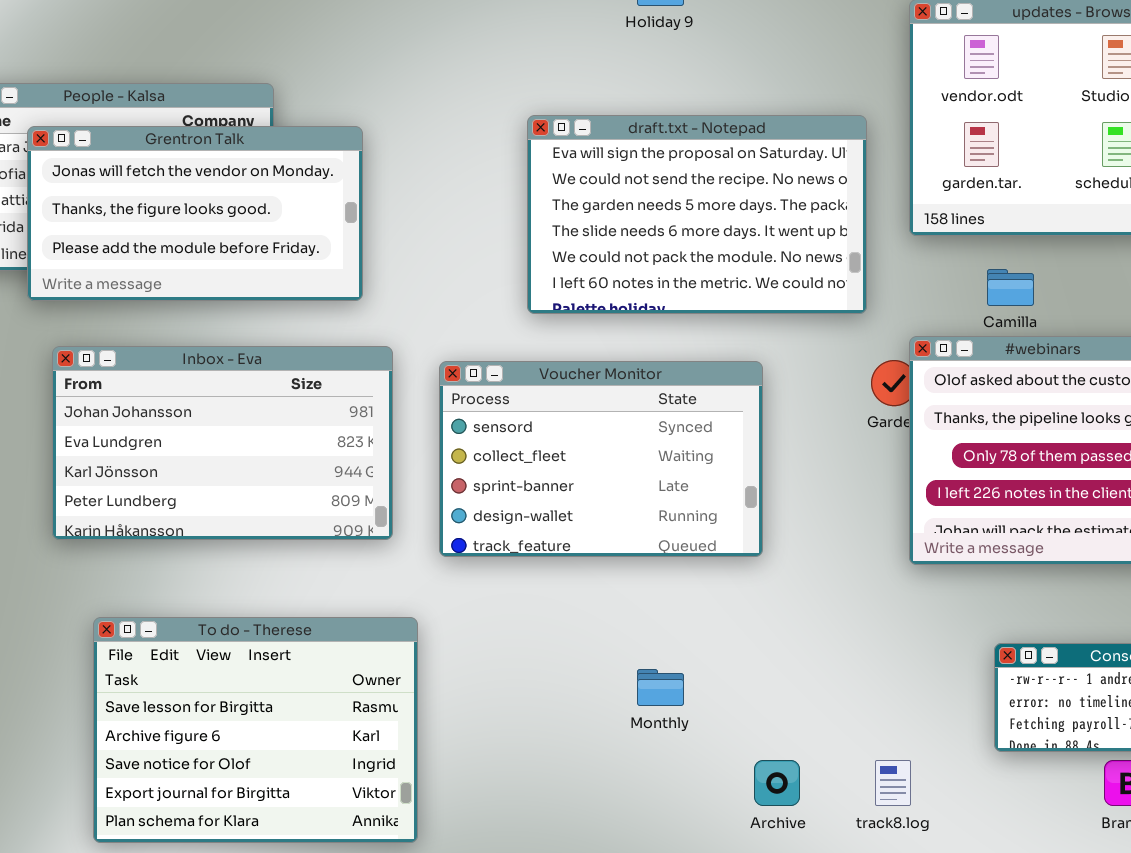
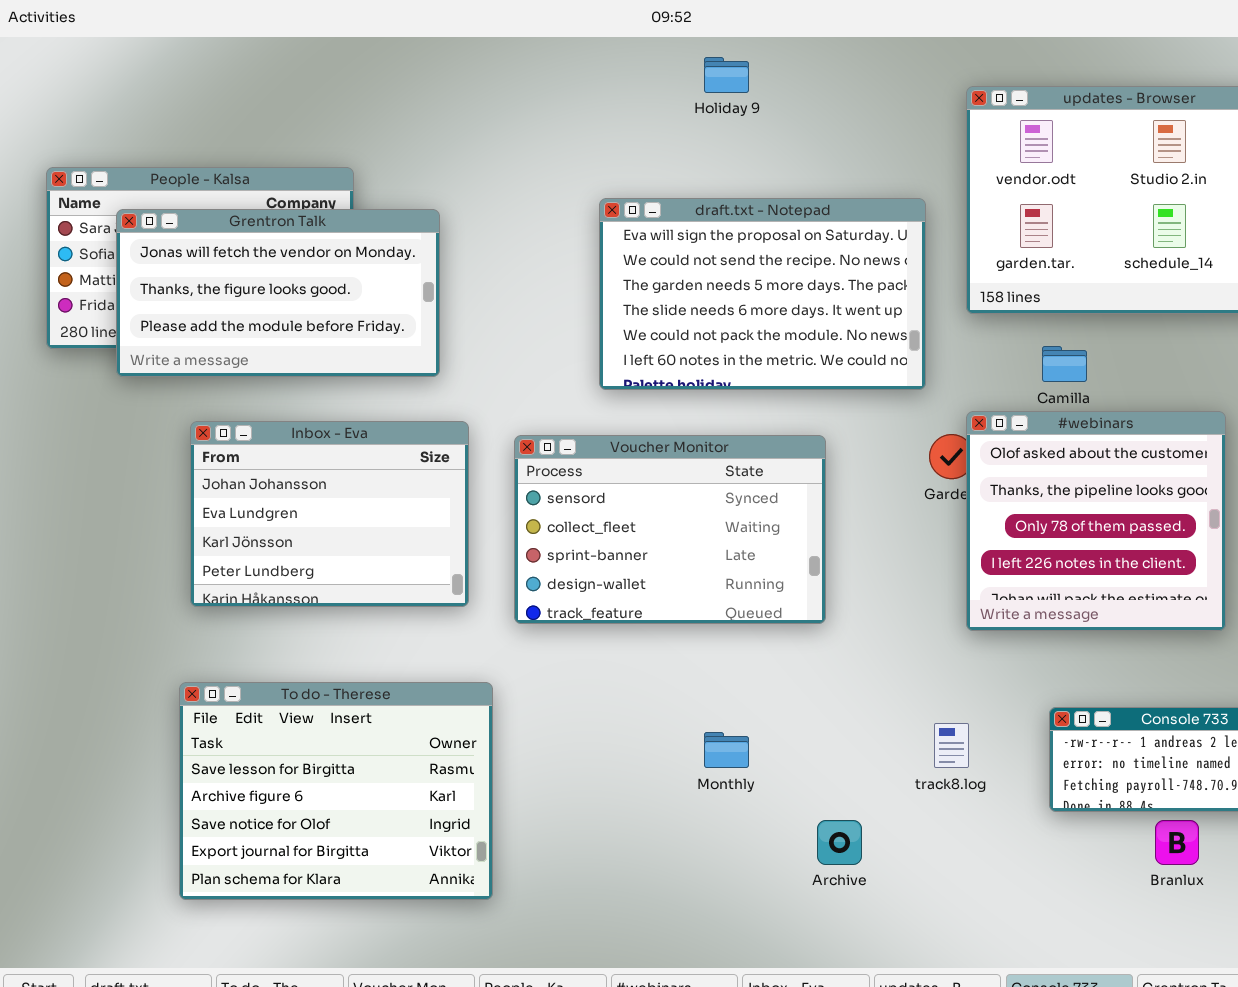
Inbox - Eva: [52,346,393,540] -> [190,421,469,607], resized
track8.log: [875,760,911,806] -> [934,723,969,768], moved

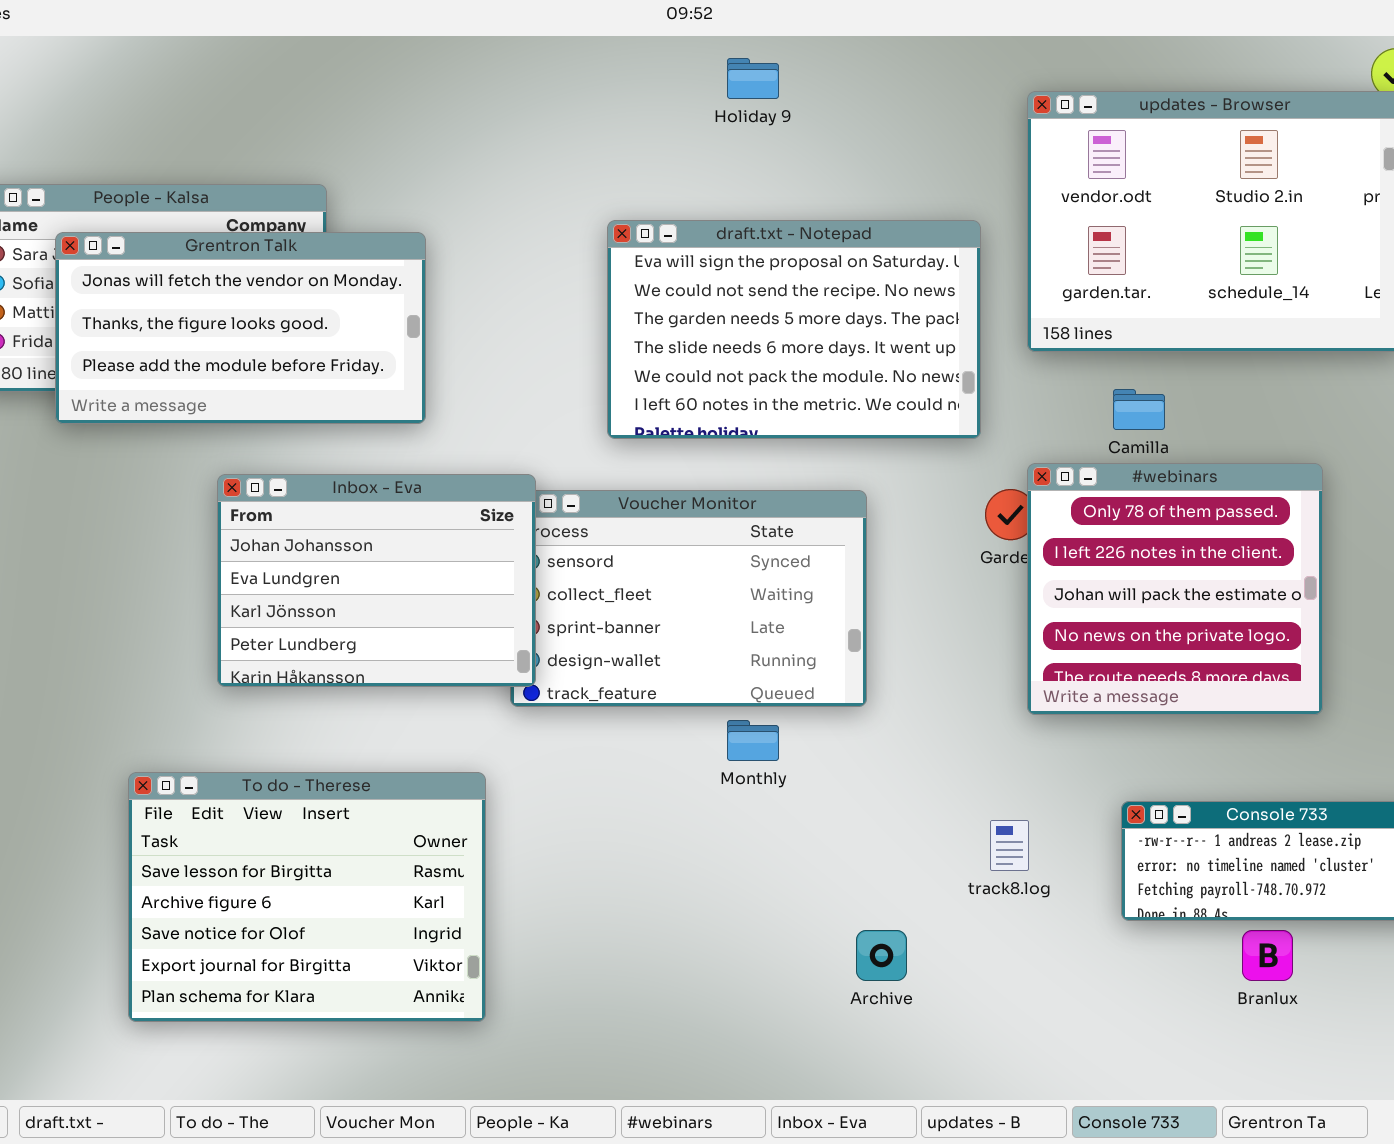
#webinars: [966,411,1226,631] -> [1027,463,1323,715], scrolled down 2 rows
Inbox - Eva: [190,421,469,607] -> [217,474,536,687], moved
Monthly: [704,732,749,768] -> [727,720,779,761], moved

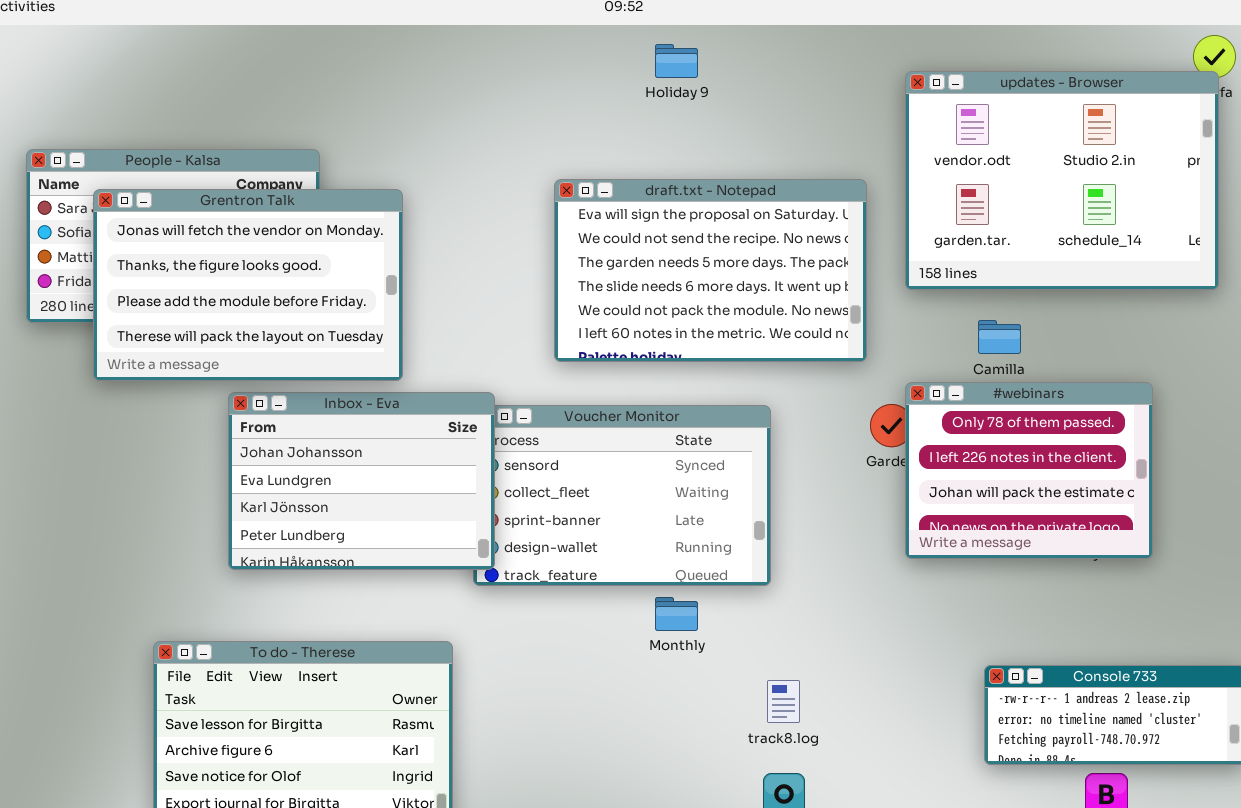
Grentron Talk: [55,232,426,424] -> [93,189,403,381], resized
#webinars: [1027,463,1323,715] -> [905,382,1153,559], resized
track8.log: [990,820,1029,871] -> [767,680,800,723], moved

